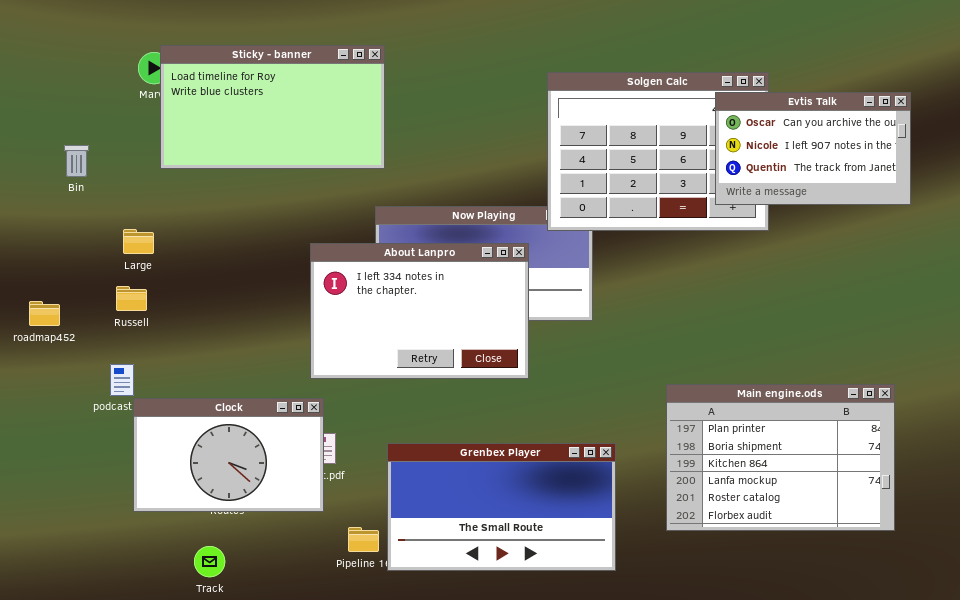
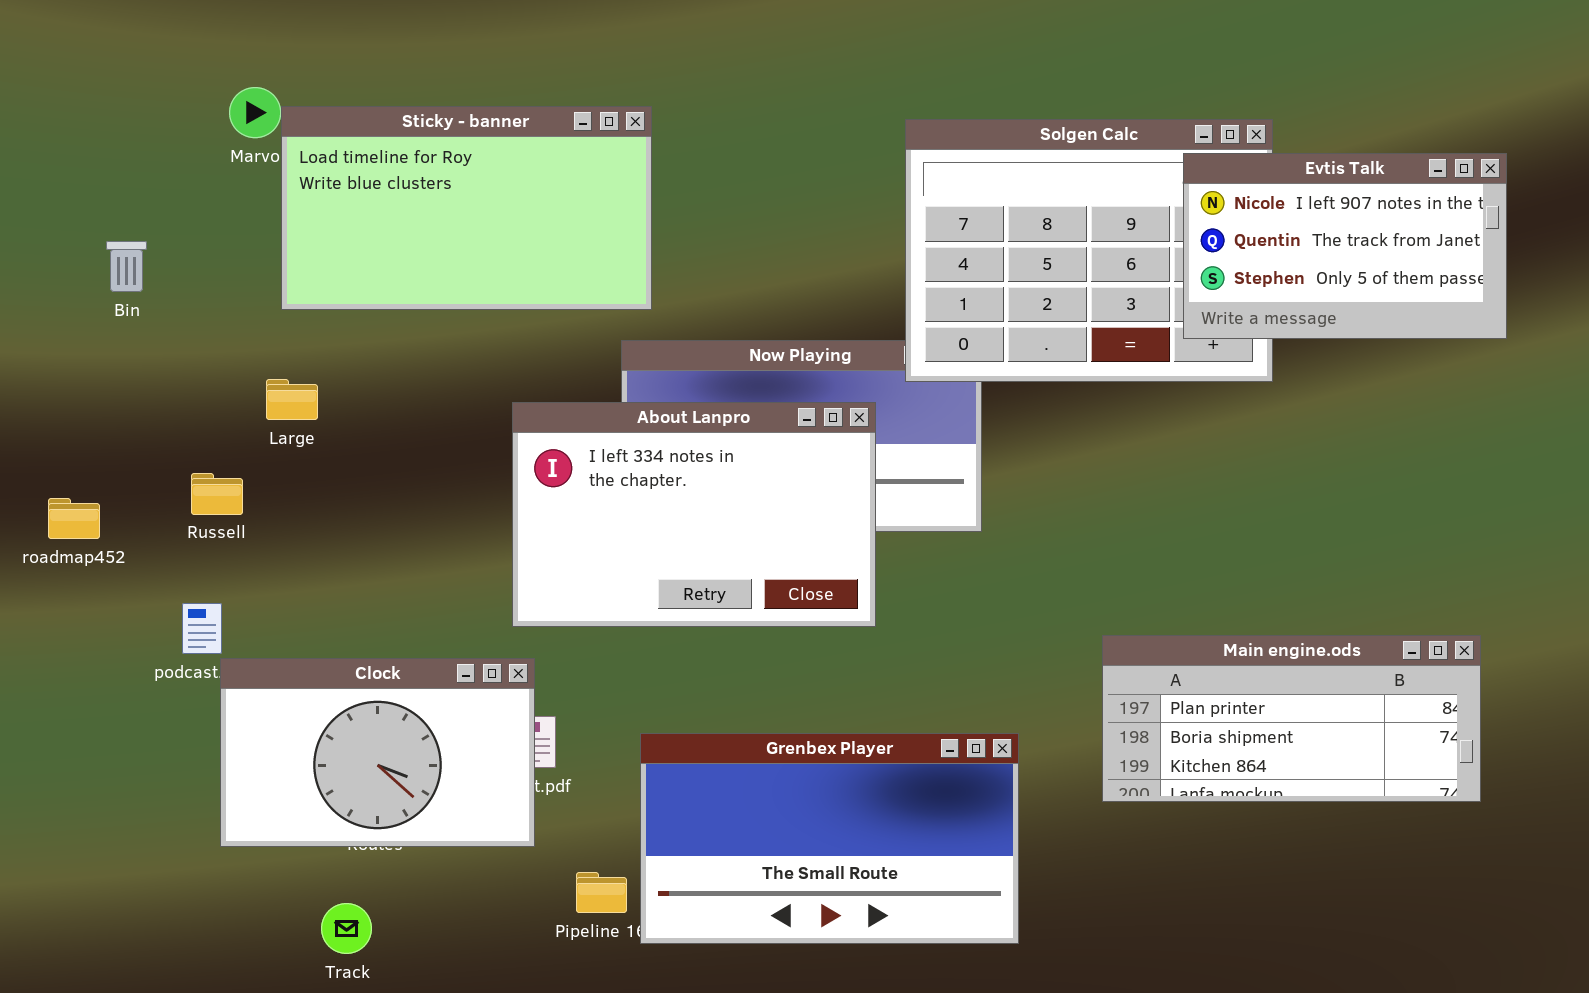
Sticky - banner: [160,45,385,169] -> [281,106,652,310], moved
Evtis Talk: [715,92,911,205] -> [1183,153,1507,339], scrolled down 1 row
Large: [123,229,154,254] -> [266,379,318,420], moved
Main engine.ods: [666,384,895,531] -> [1102,635,1481,802], resized

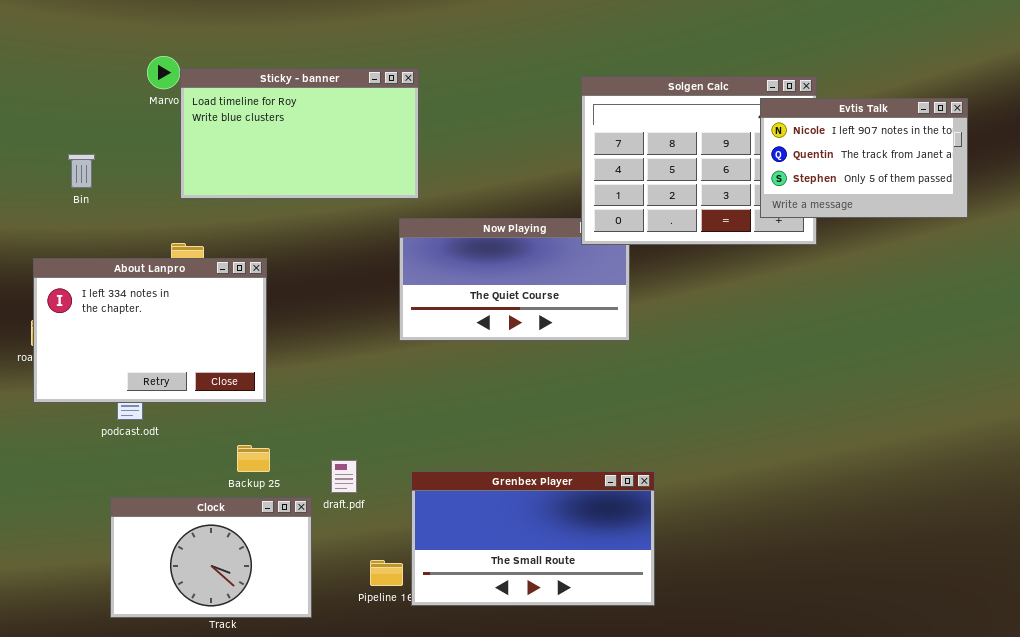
About Lanpro: [512,402,876,627] -> [33,258,267,403], moved
Main engine.ods: [1102,635,1481,802] -> none, closed
Clock: [220,658,535,847] -> [110,497,312,618], moved

